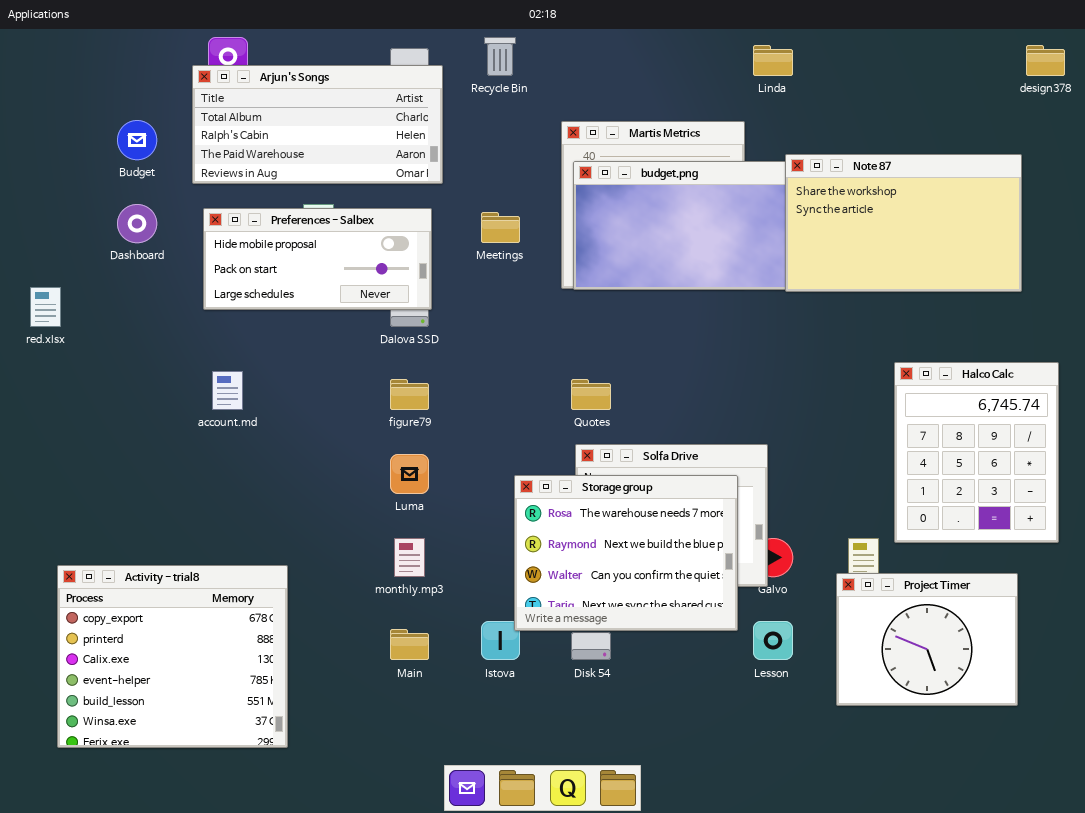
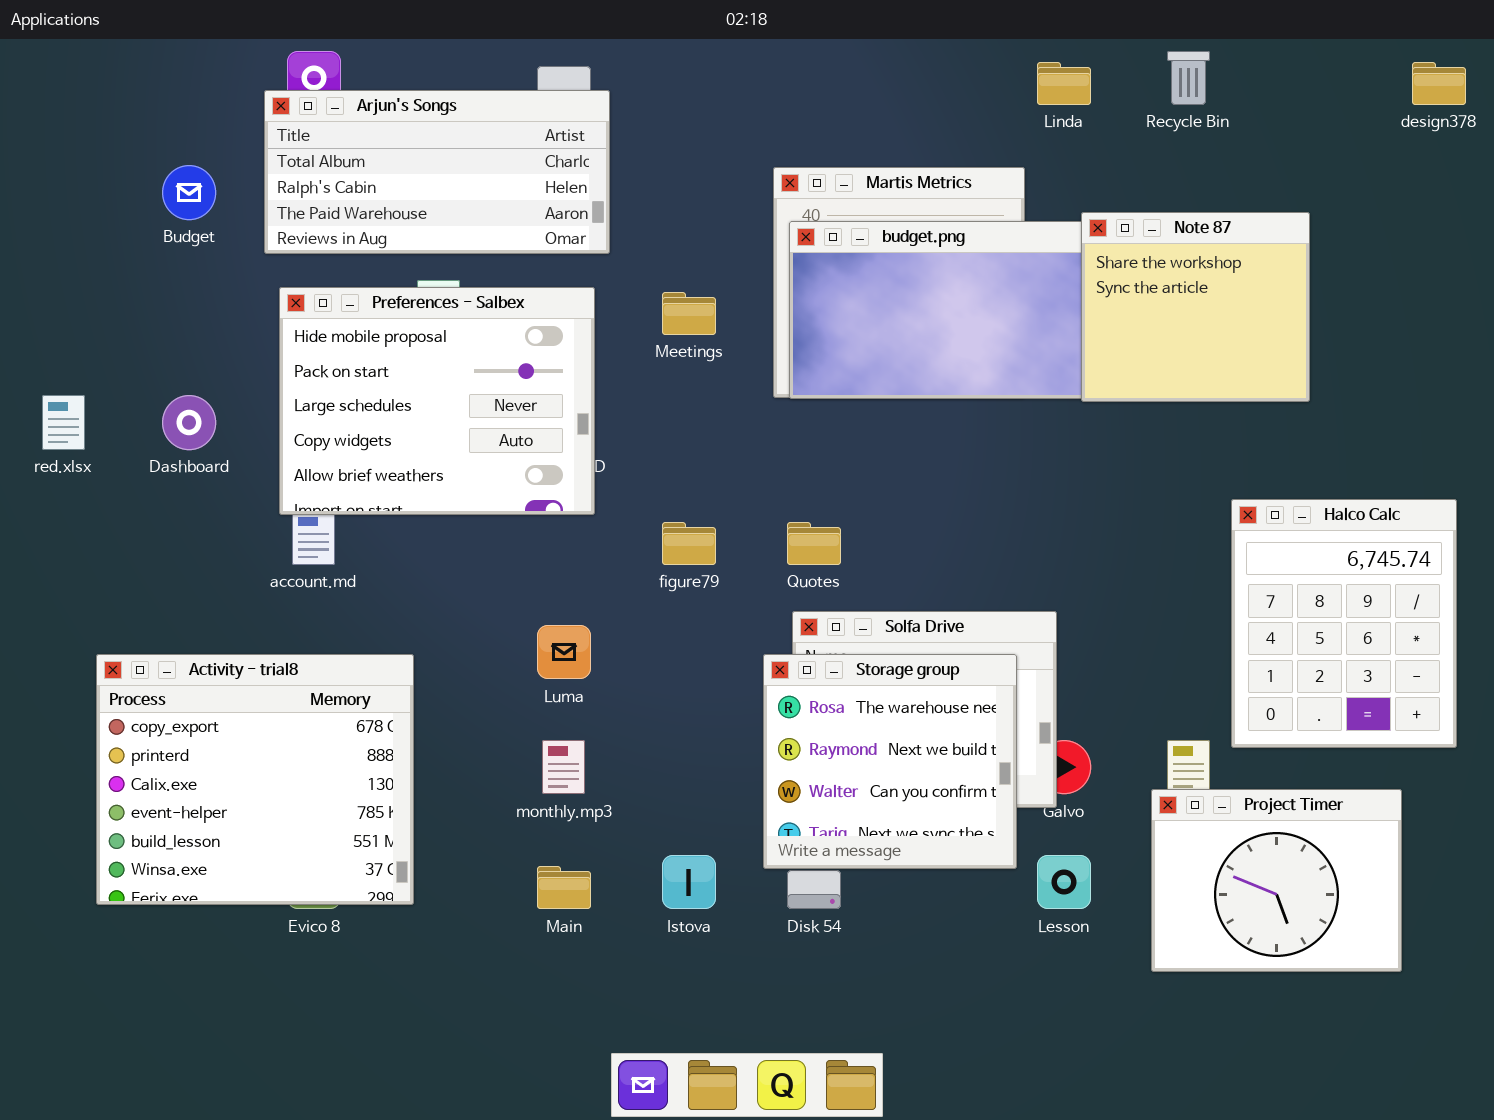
Recycle Bin: [484,37,516,76] -> [1167,51,1210,105], moved
Note 87: [785,154,1022,292] -> [1081,212,1310,402], resized
Dashboard: [117,204,157,243] -> [162,395,216,450], moved
Preferences - Salbex: [203,208,432,310] -> [279,287,595,515], resized
figure79: [390,379,429,410] -> [662,522,716,565], moved
Storage group: [514,475,738,631] -> [763,654,1017,869], resized
Activity - trial8: [57,565,288,748] -> [96,654,414,905], moved

